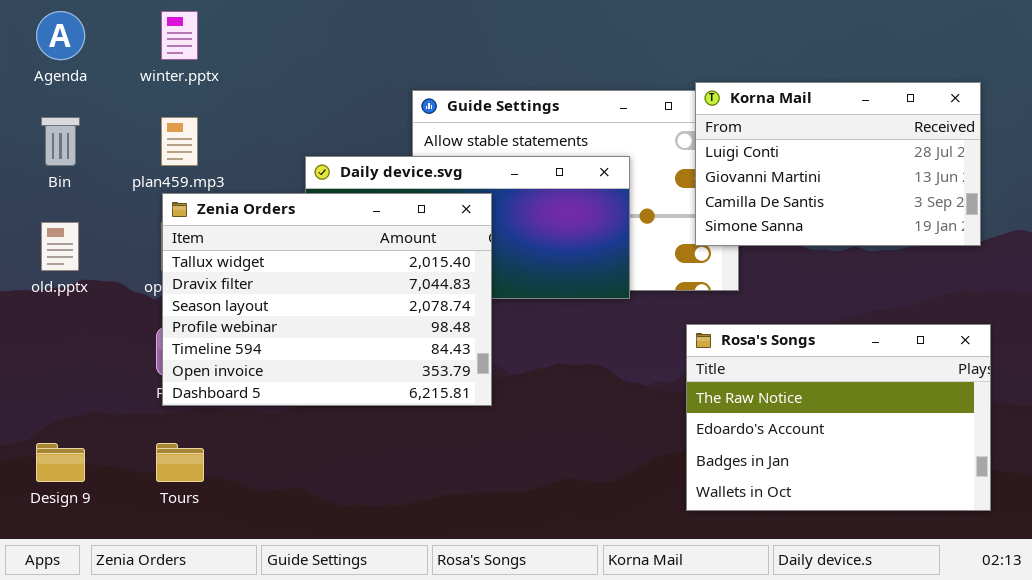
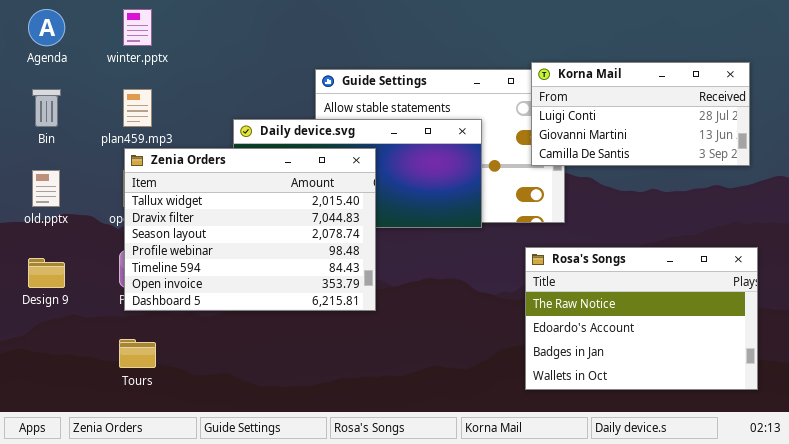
Korna Mail: [695,82,981,246] -> [531,62,750,166], resized
Design 9: [36,443,85,482] -> [28,258,65,288], moved

